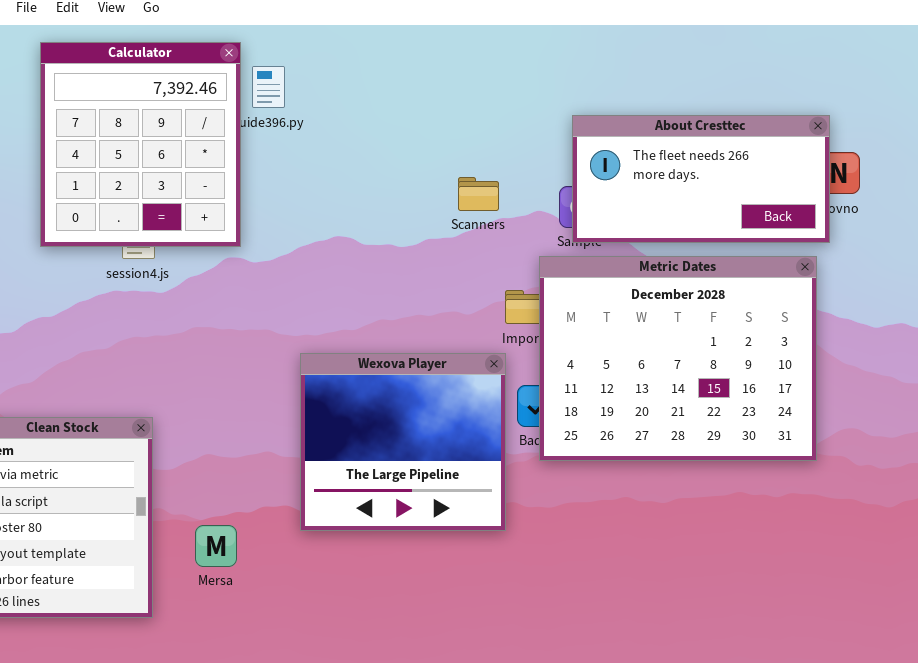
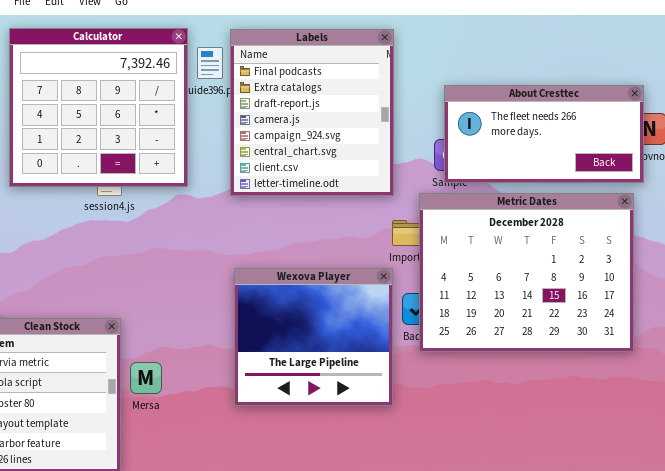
Calculator: [40,42,241,247] -> [9,28,188,187], resized
Labels: none -> [230,29,394,196], opened
Mersa: [195,525,237,567] -> [130,362,162,394], moved

